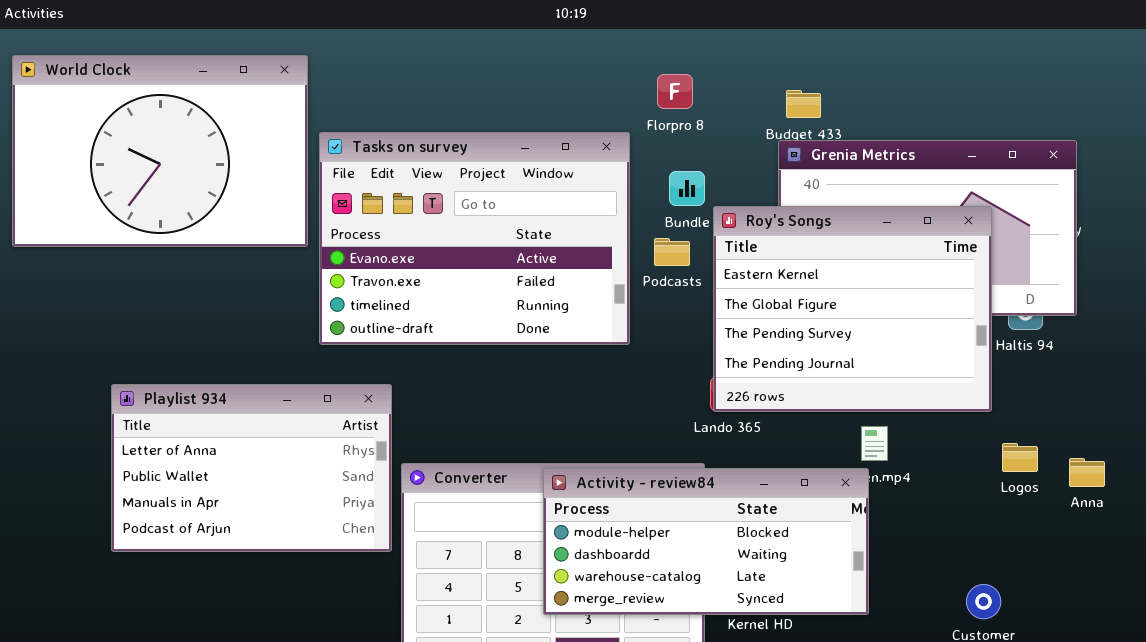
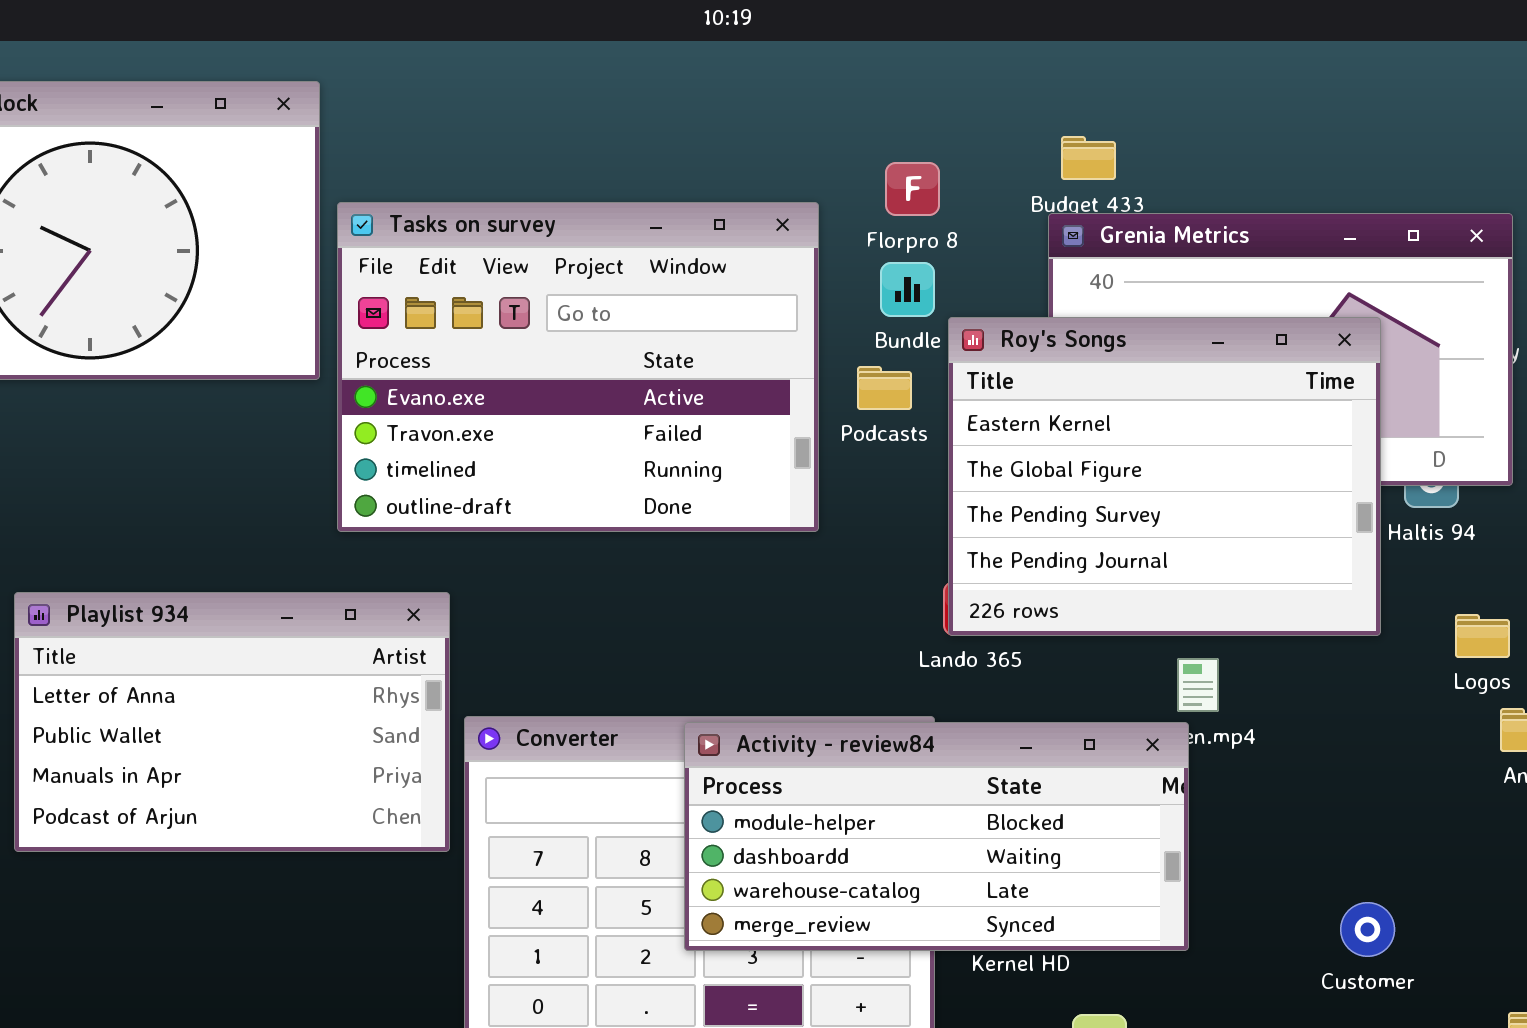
Florpro 8: [657,74,693,109] -> [885,162,940,216], moved
Logos: [1002,443,1038,472] -> [1455,614,1510,658], moved

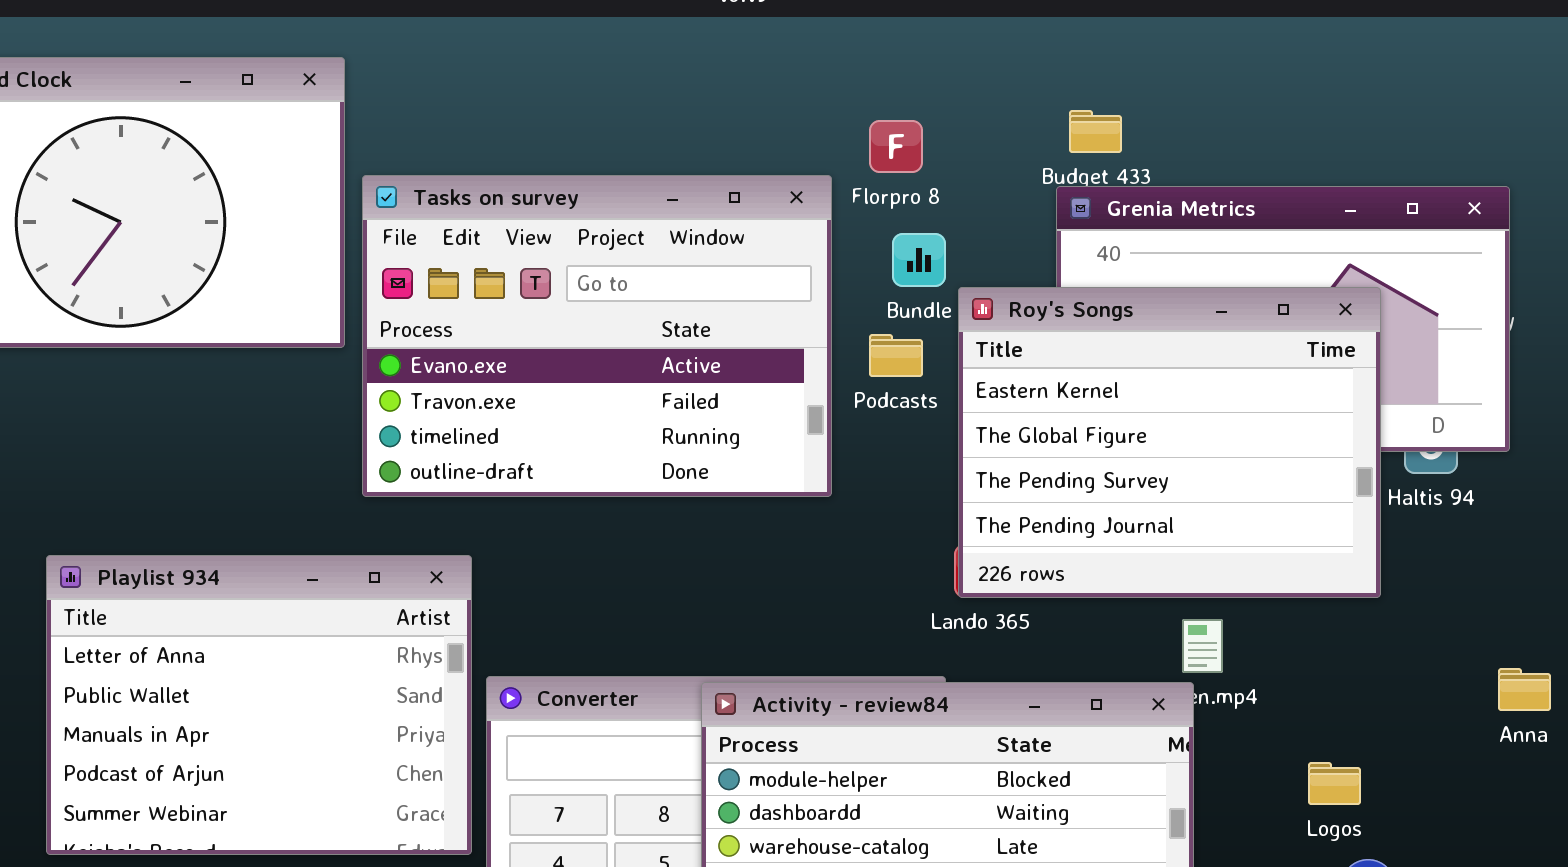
Florpro 8: [885,162,940,216] -> [869,120,923,173], moved
Playlist 934: [14,592,450,852] -> [46,555,472,855], resized
Logos: [1455,614,1510,658] -> [1308,762,1361,805], moved

